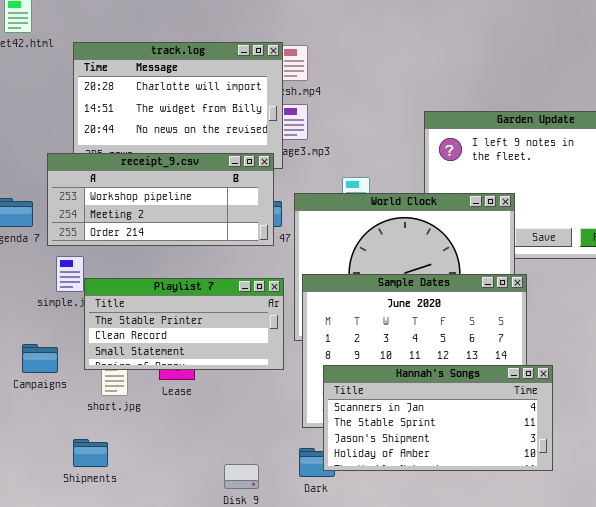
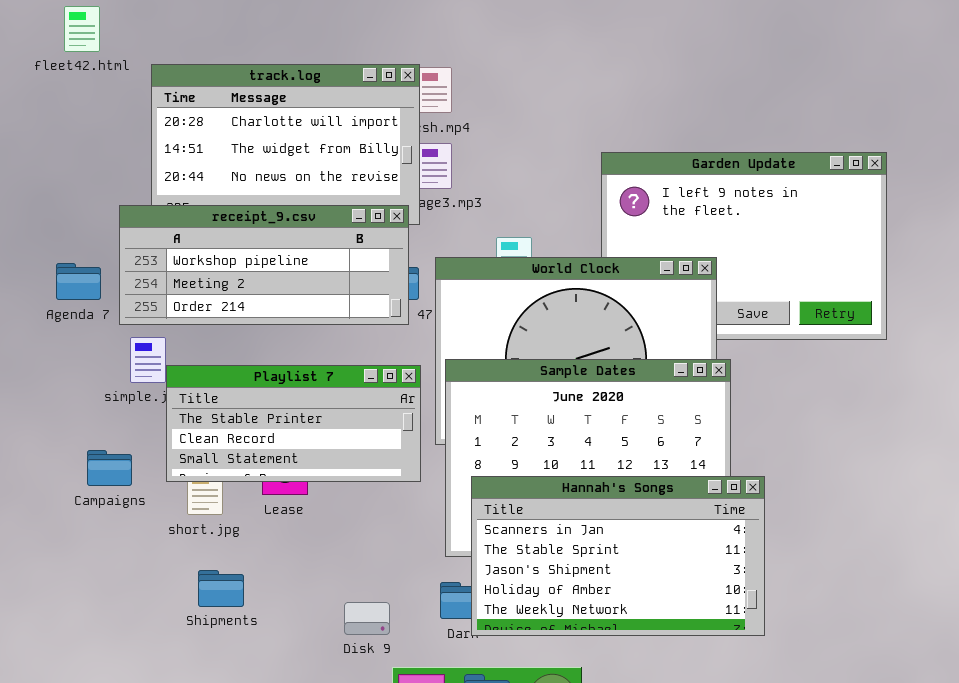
Hannah's Songs: [323,365,553,471] -> [471,476,765,636], resized
Shipments: [73,439,108,467] -> [198,570,244,607], moved

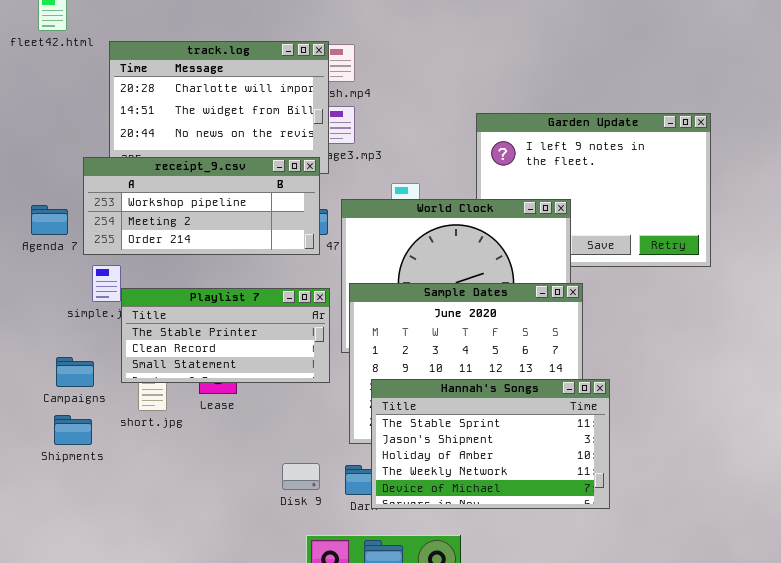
Hannah's Songs: [471,476,765,636] -> [371,379,610,509], scrolled down 1 row
Shipments: [198,570,244,607] -> [54,415,92,445], moved
Disk 9: [344,602,390,635] -> [282,463,320,490], moved

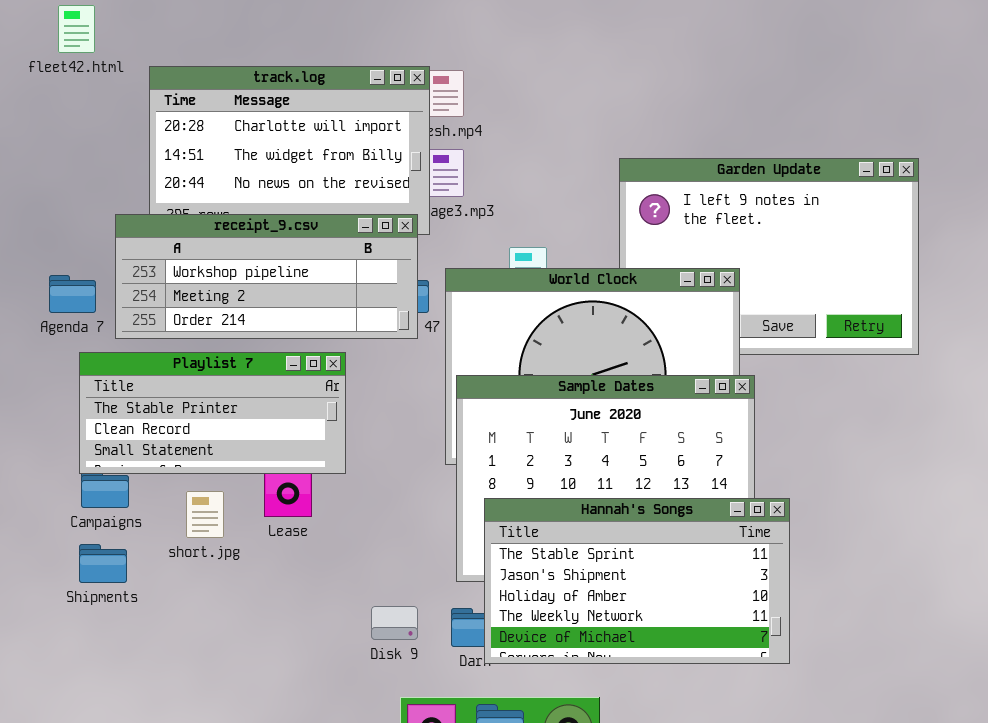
Playlist 7: [121,288,330,383] -> [79,352,346,474], moved

